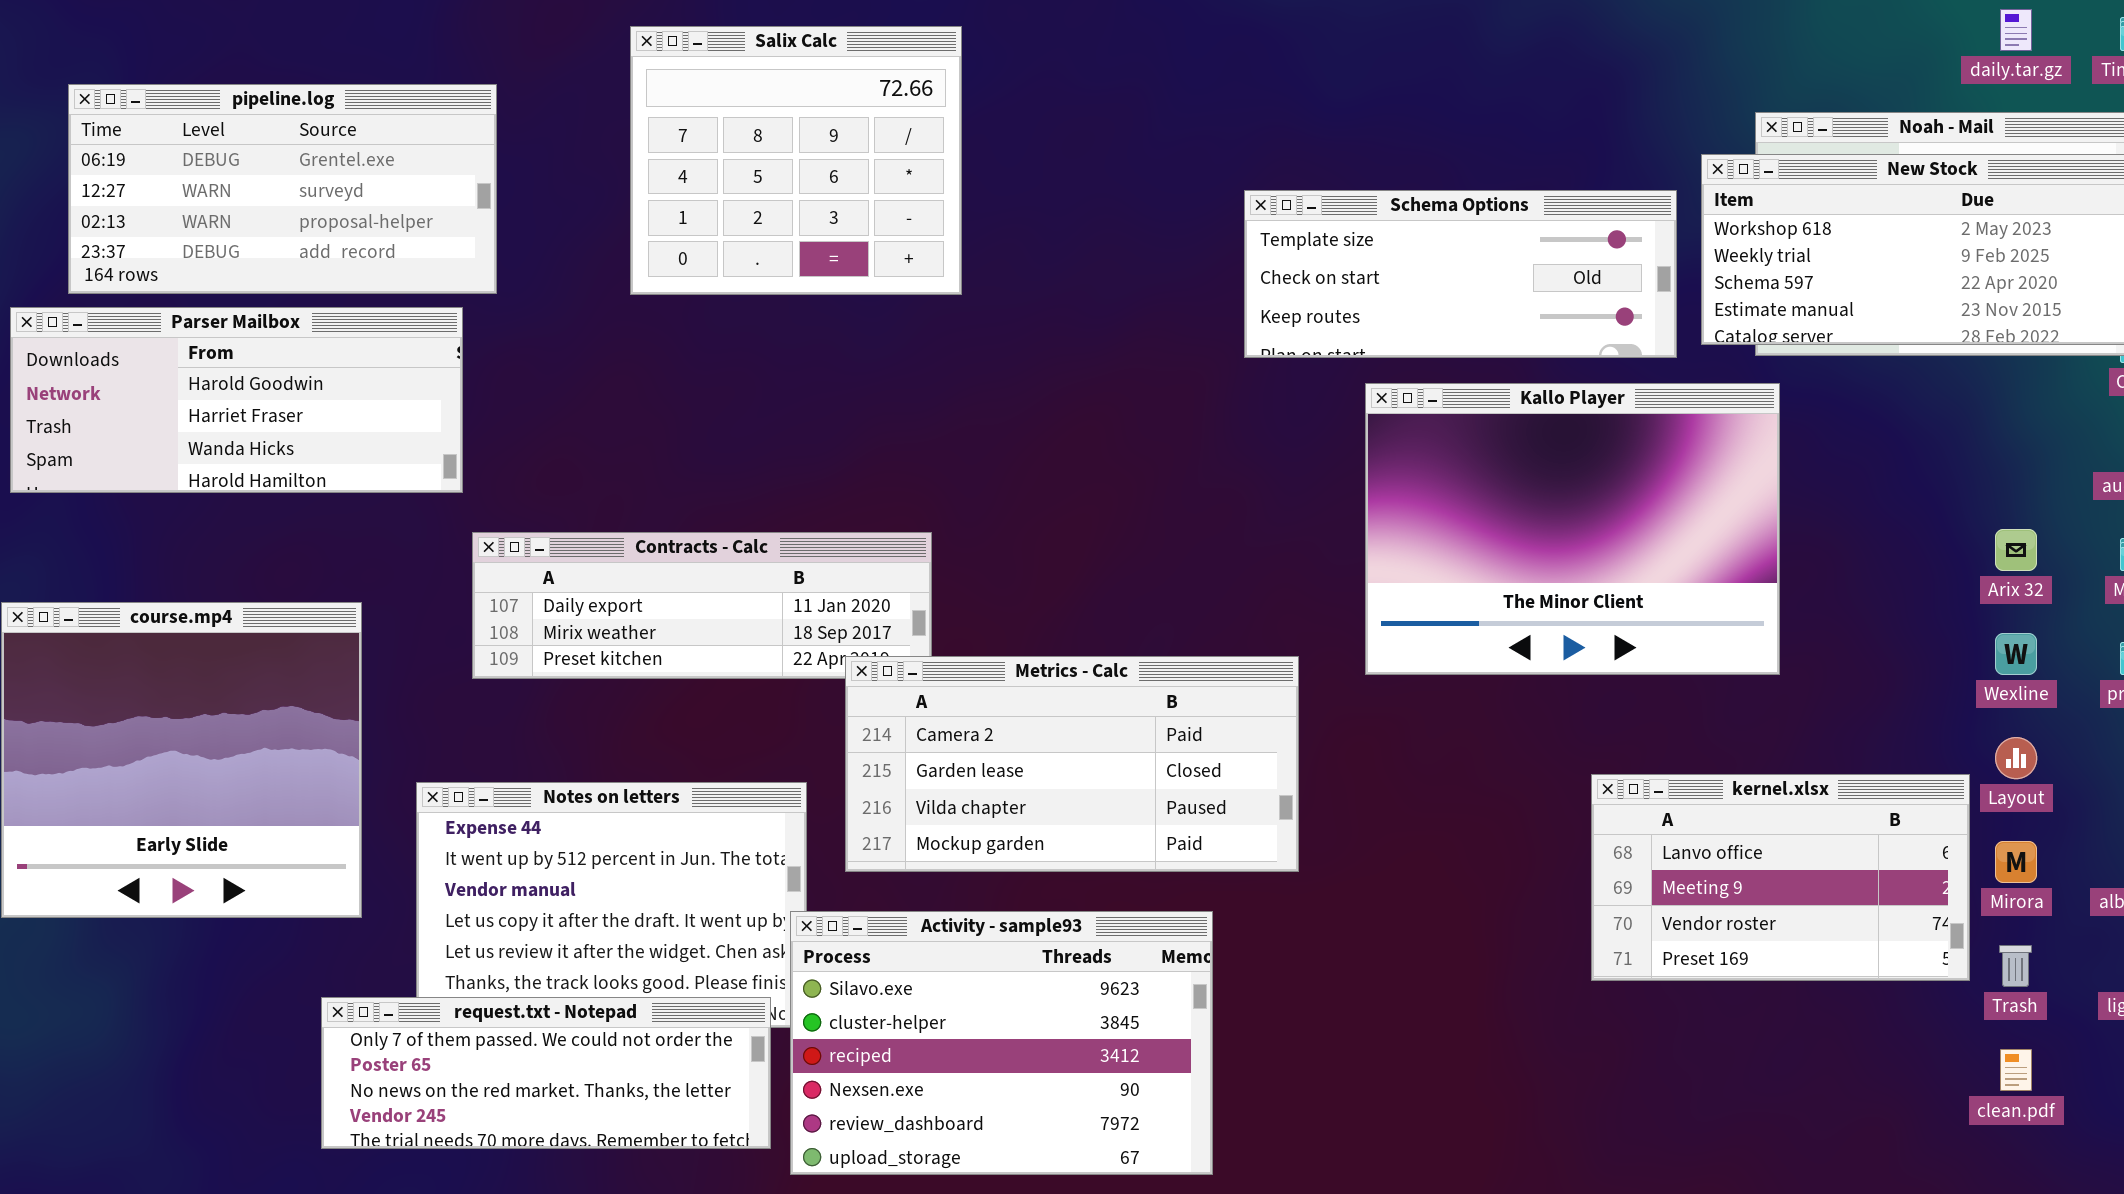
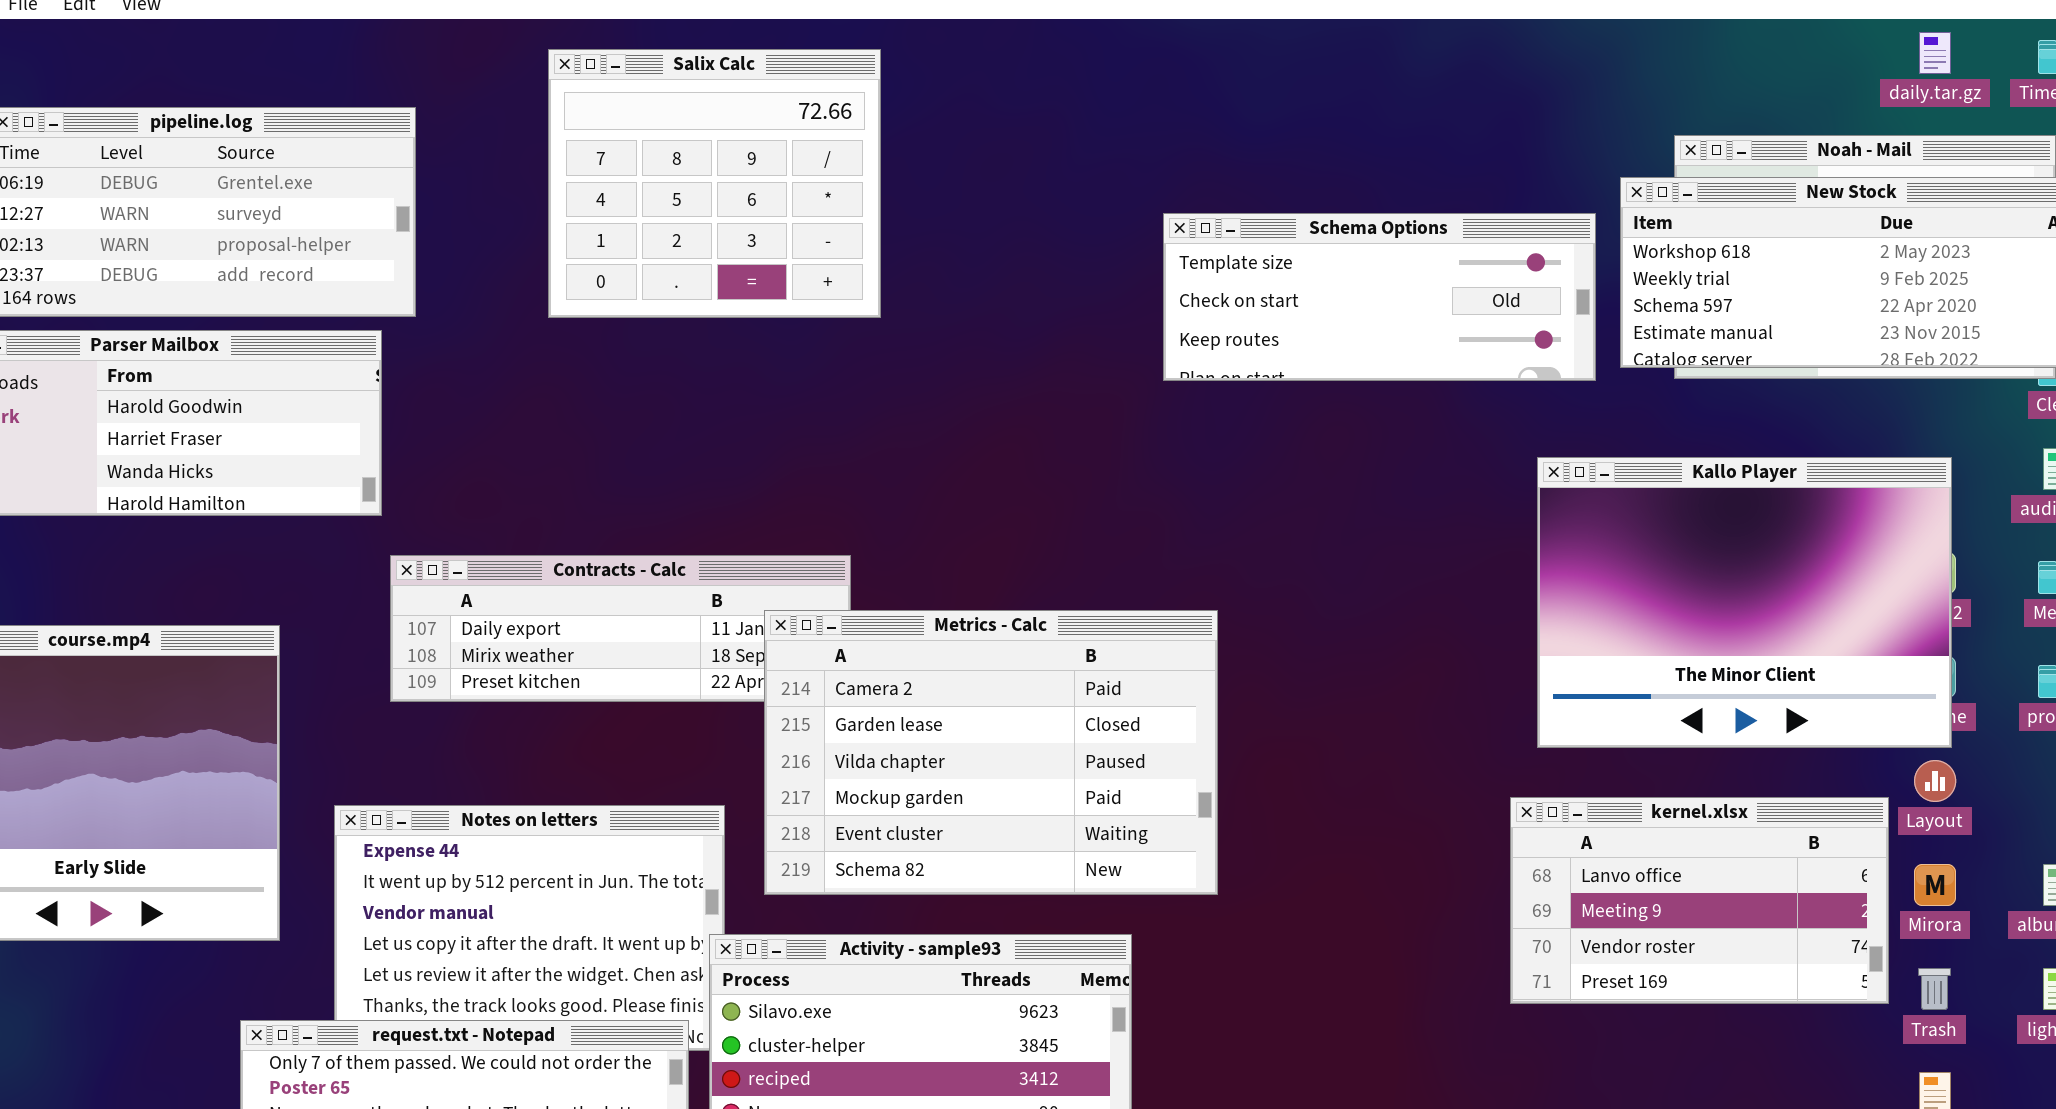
Kallo Player: [1365,383,1780,675] -> [1537,457,1952,748], moved
Metrics - Calc: [845,656,1299,872] -> [764,610,1218,895], resized

